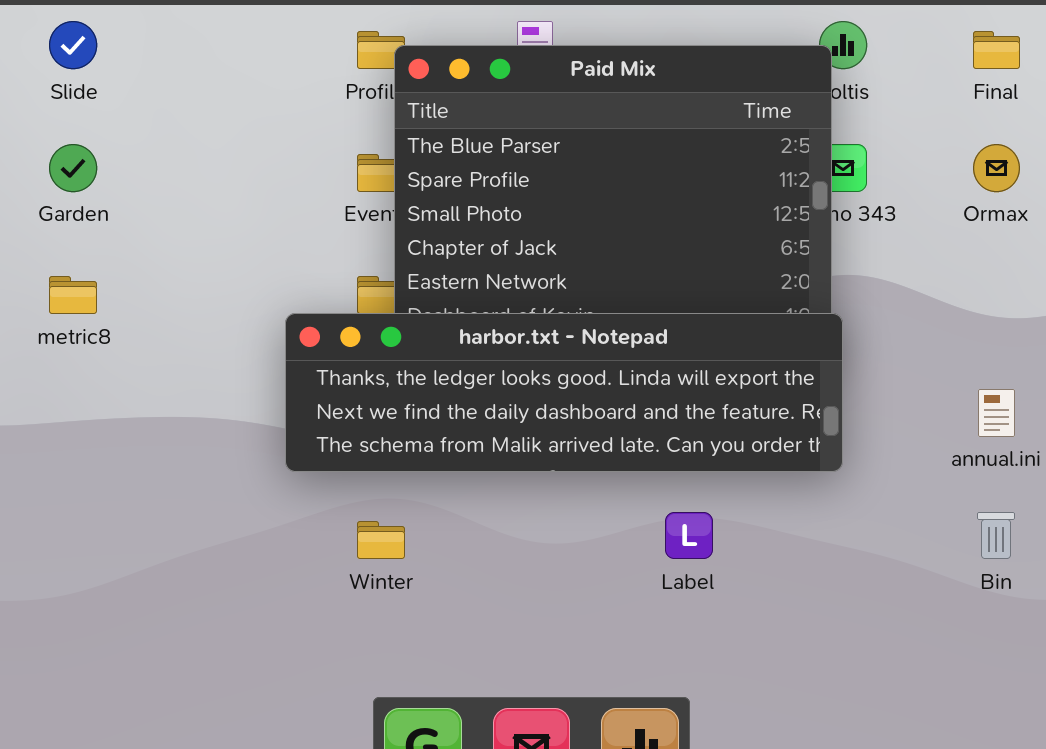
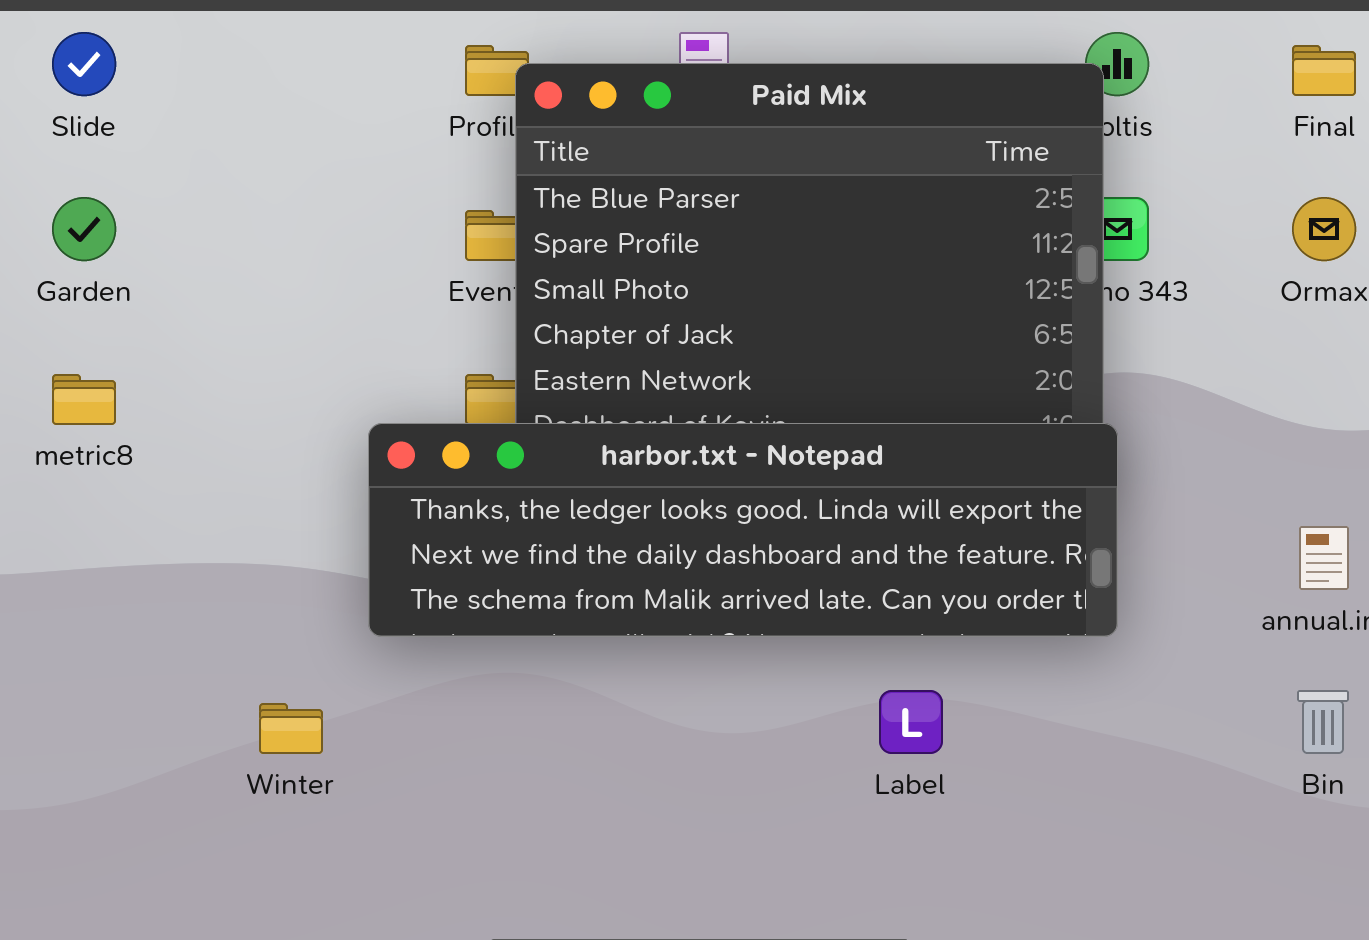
Winter: [357,521,405,559] -> [259,703,323,754], moved

